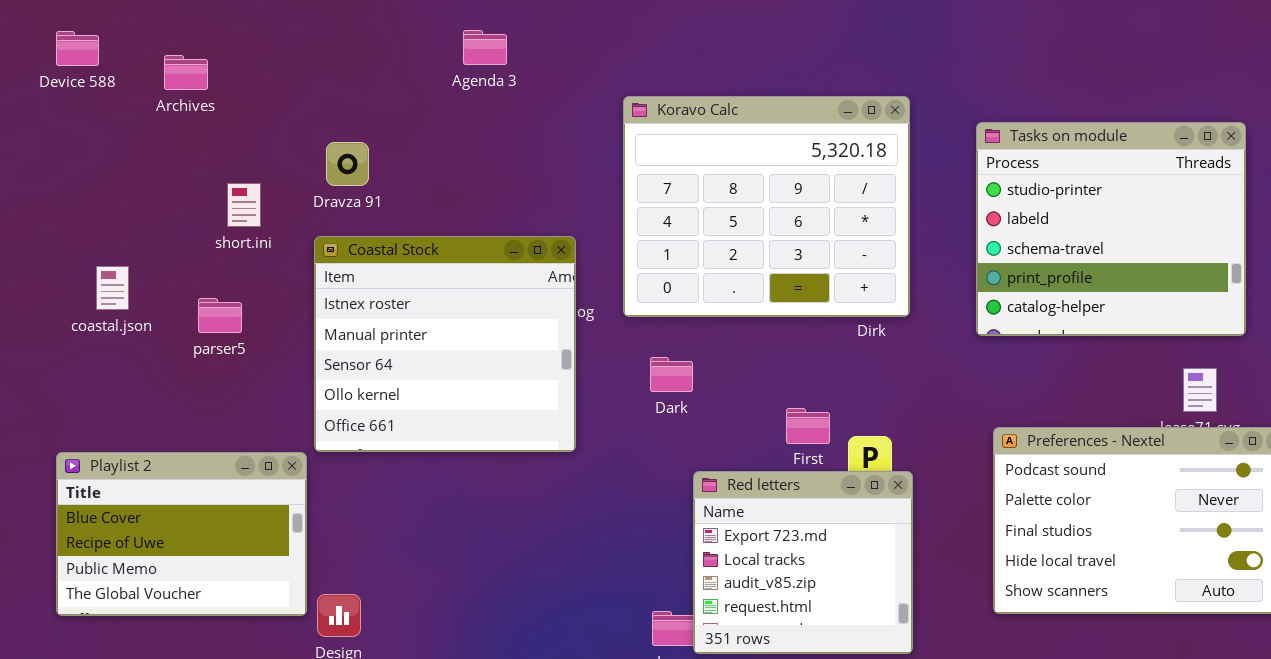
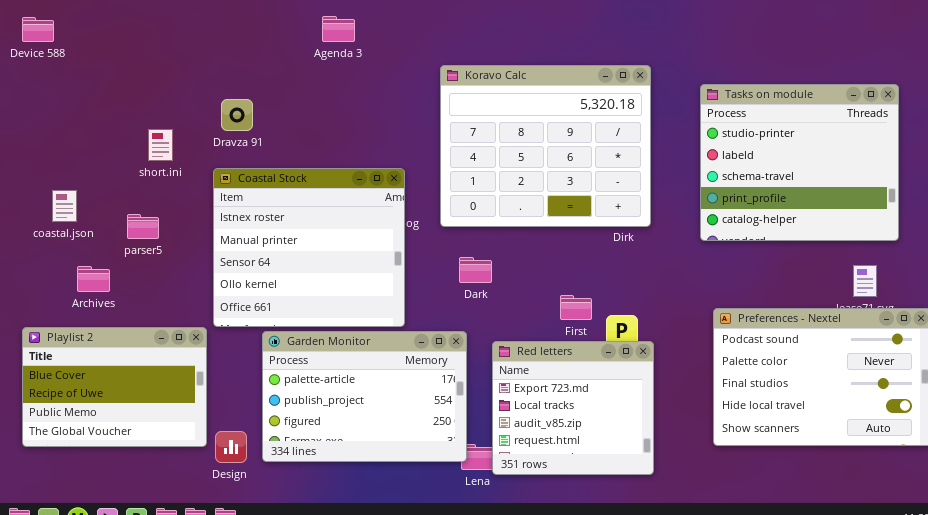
Archives: [164,55,208,90] -> [77,266,110,292], moved
Garden Monitor: none -> [262,331,467,462], opened

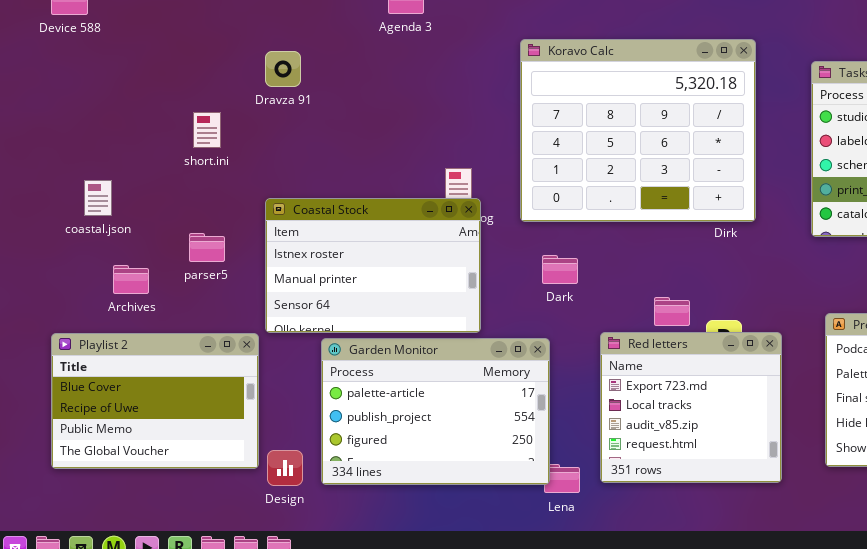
Dravza 91: [221,99,253,131] -> [265,51,301,87], moved
Coastal Stock: [213,168,405,327] -> [265,198,481,333], resized
parser5: [127,214,159,239] -> [189,233,225,262], moved
Red letters: [492,341,654,475] -> [600,332,782,483], moved

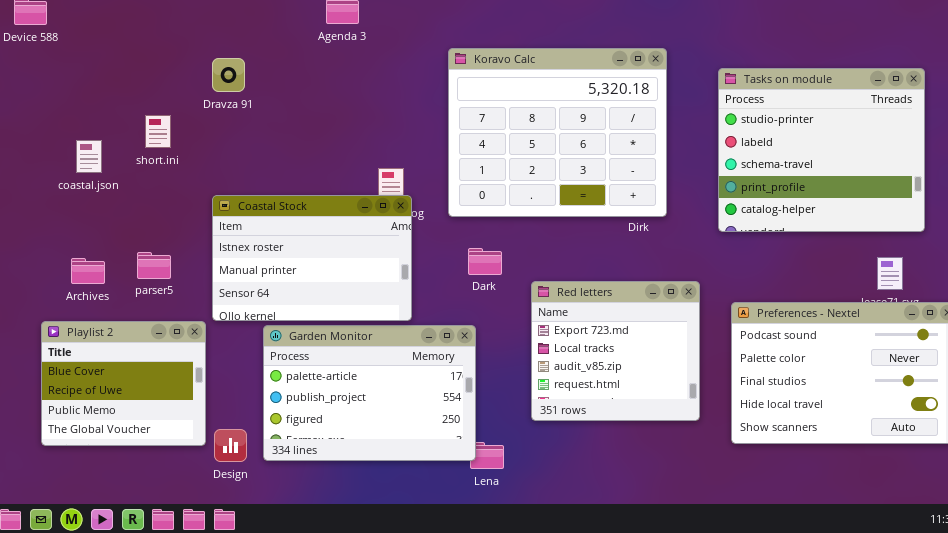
coastal.json: [84,180,112,216] -> [76,140,102,173], moved
parser5: [189,233,225,262] -> [137,252,171,279], moved
Red letters: [600,332,782,483] -> [531,281,700,421], moved
Playlist 2: [51,333,259,469] -> [41,321,206,446], resized

